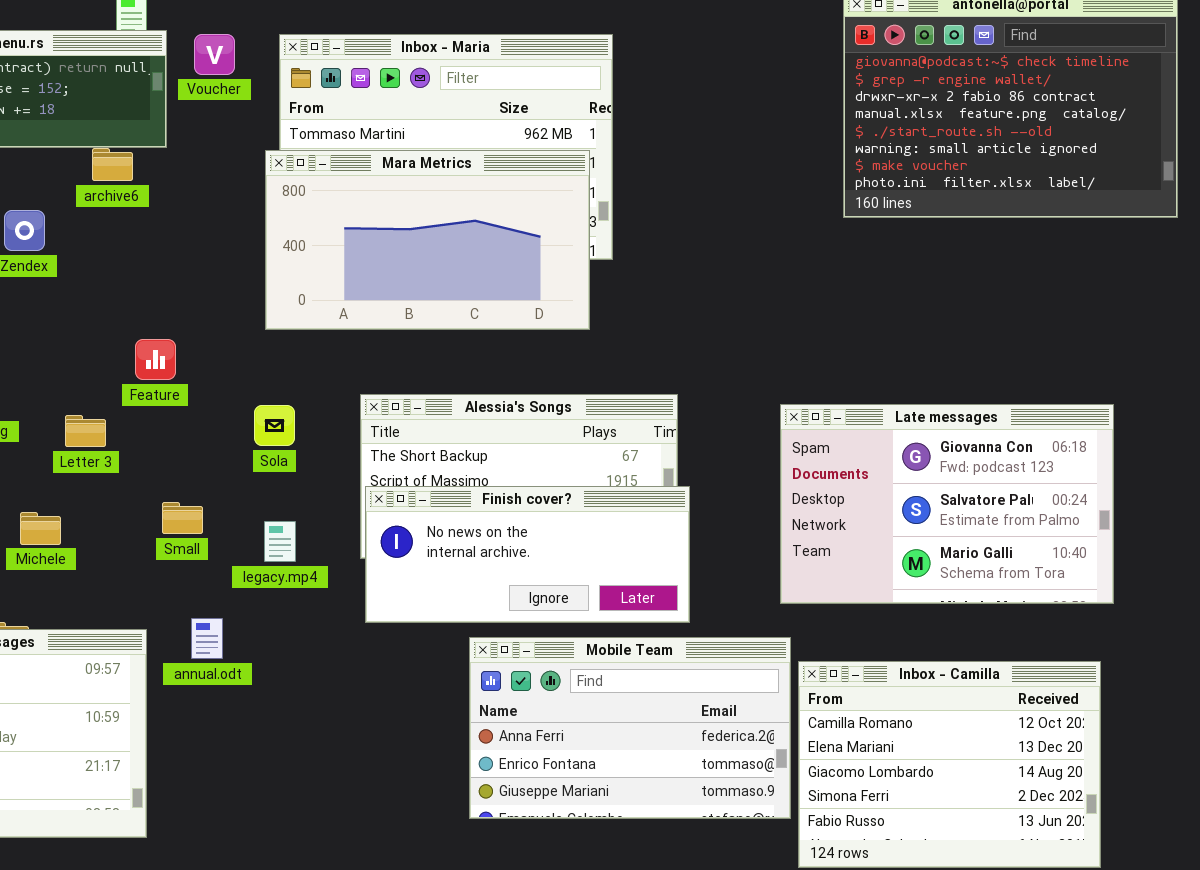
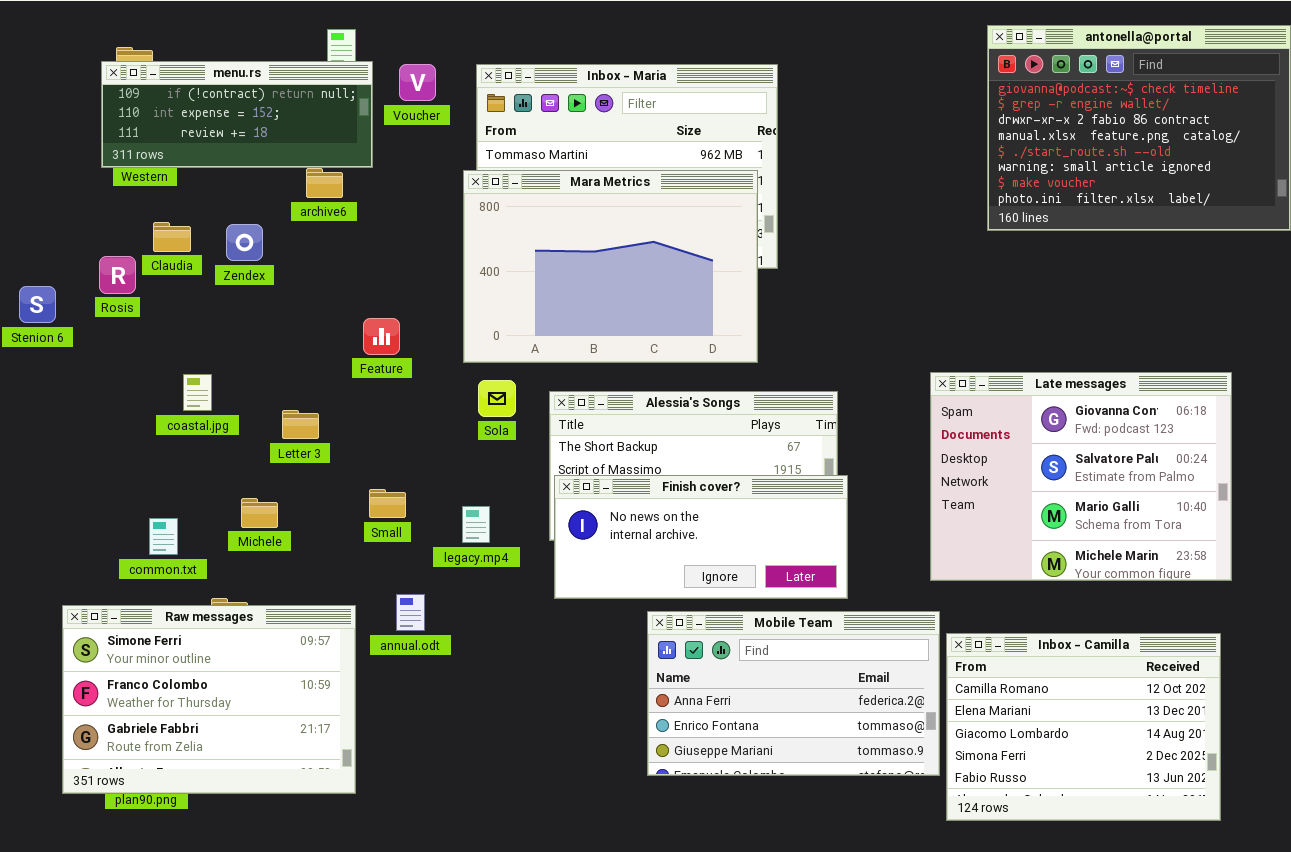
Mara Metrics: [265,150,590,330] -> [463,170,758,363], resized
Feature: [135,339,176,380] -> [363,318,400,355], moved
Late messages: [780,404,1114,604] -> [930,372,1232,581], resized
Sola: [254,405,295,446] -> [478,380,516,417], moved

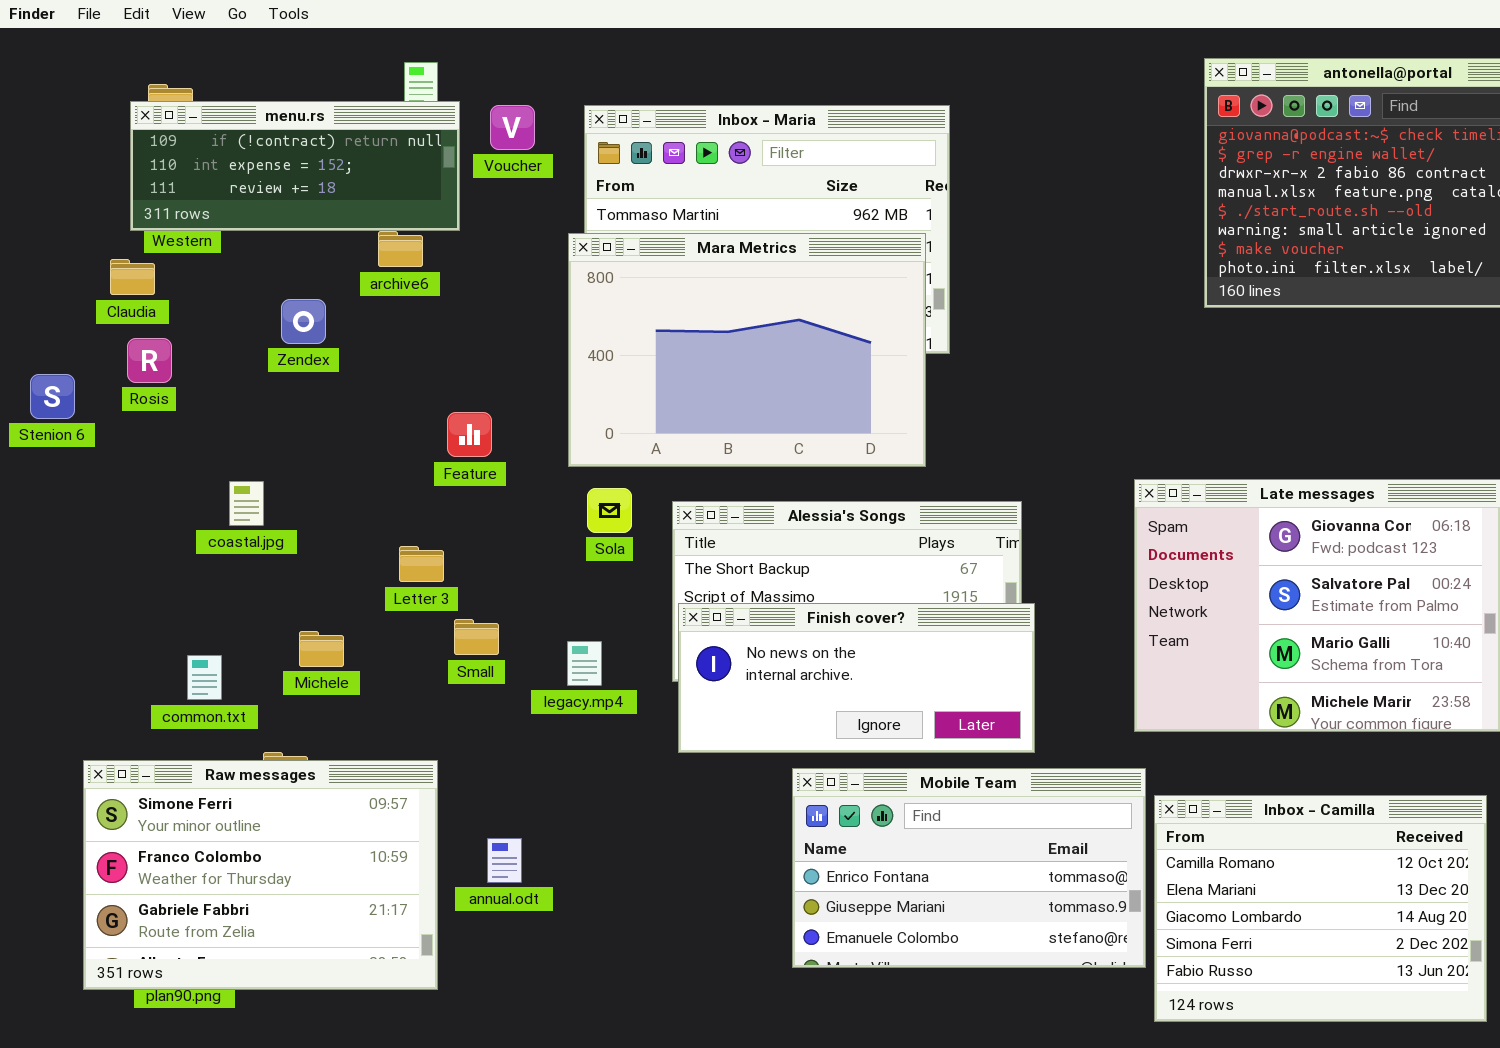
Claudia: [153,222,191,252] -> [110,259,155,295], moved
Letter 3: [282,410,319,439] -> [399,546,444,582], moved
annual.odt: [396,594,425,631] -> [487,838,522,883], moved
Mobile Team: [647,611,940,776] -> [792,768,1146,968], scrolled down 1 row

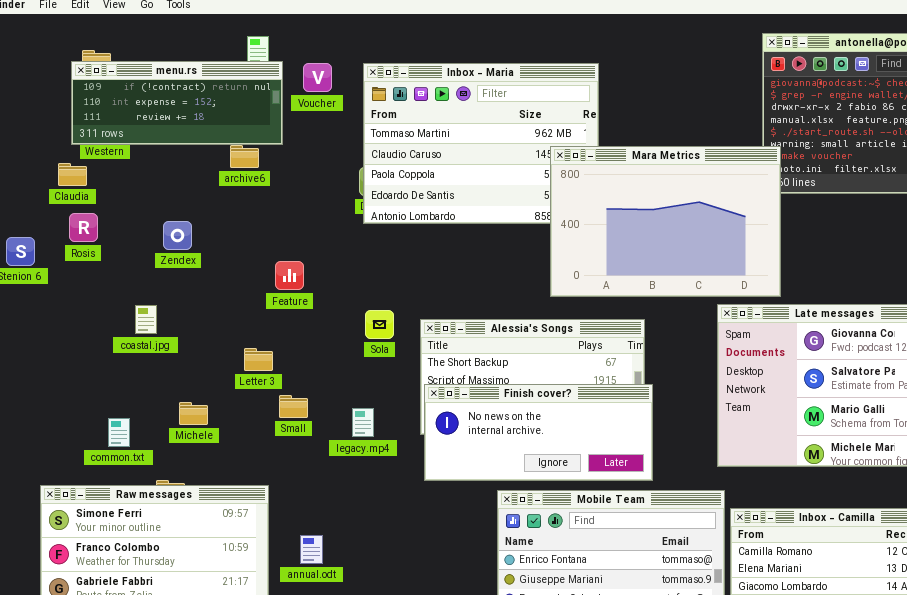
Mara Metrics: [568,233,926,467] -> [550,146,781,297], moved
Zendex: [281,299,326,344] -> [163,221,192,250], moved

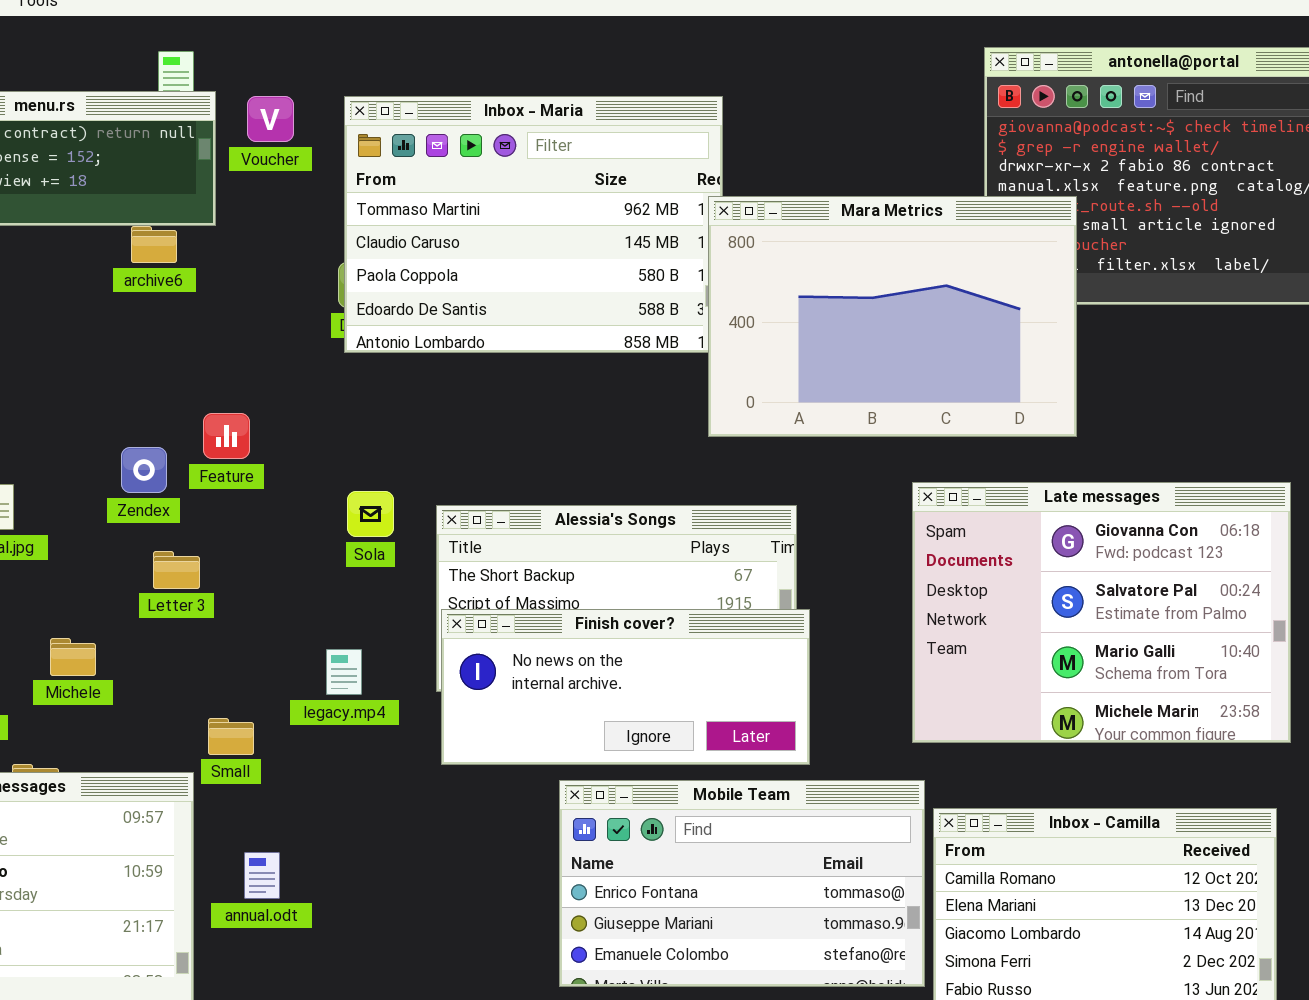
Mara Metrics: [550,146,781,297] -> [708,196,1077,437], moved
Zendex: [163,221,192,250] -> [121,447,167,493], moved
Small: [279,395,308,418] -> [208,718,254,755], moved

